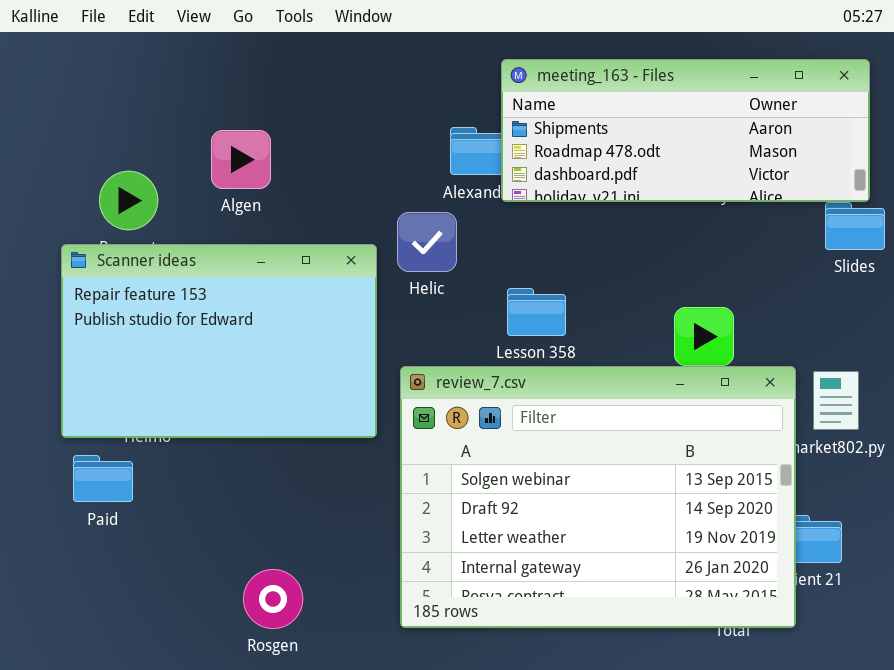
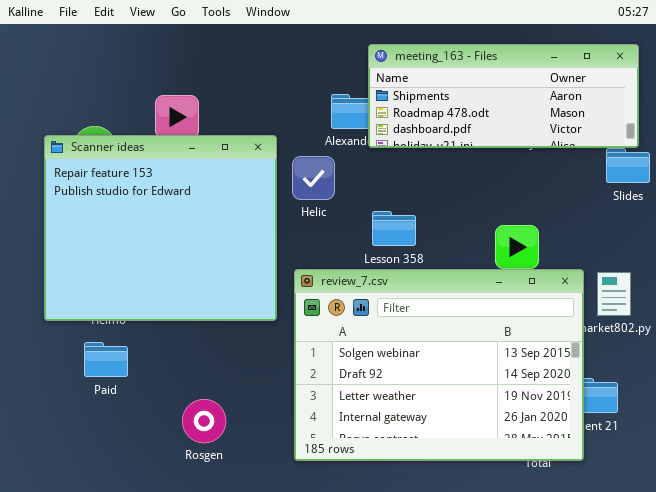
Scanner ideas: [61,244,377,438] -> [44,135,277,321], resized
Paid: [73,455,133,502] -> [84,342,128,377], moved
Rosgen: [243,569,303,629] -> [182,399,226,443], moved

